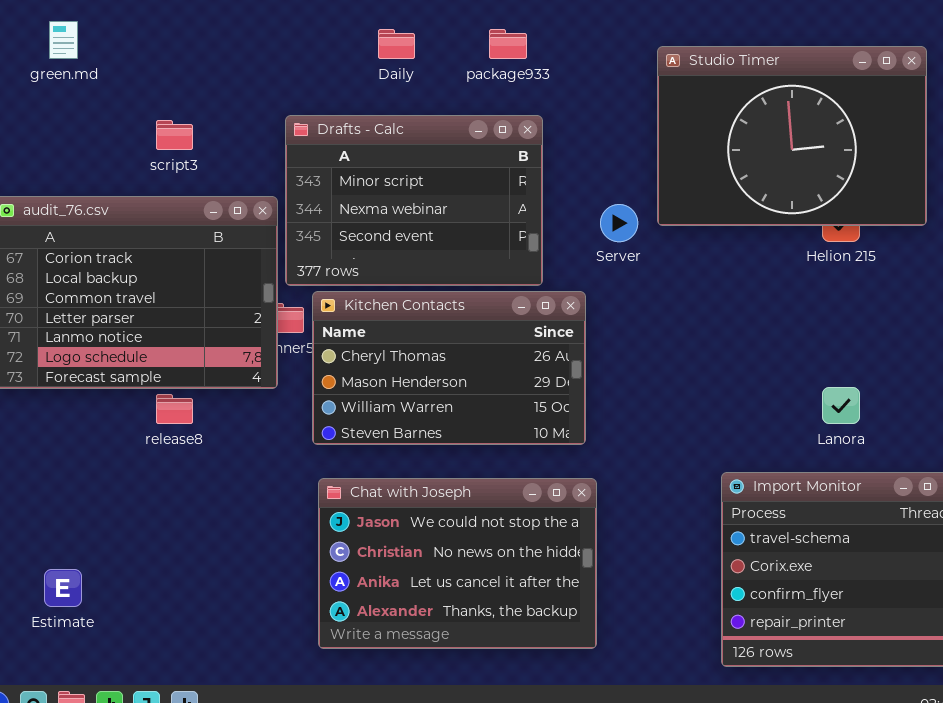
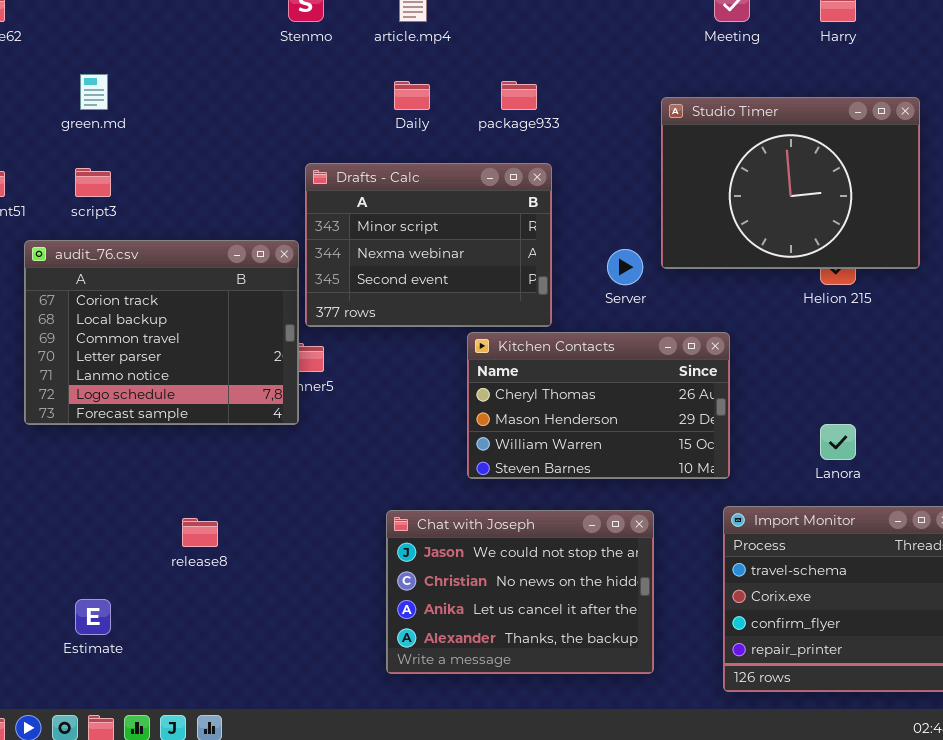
script3: [156,120,193,150] -> [75,168,111,197], moved
Kitchen Contacts: [312,291,586,445] -> [467,332,730,479], moved
release8: [156,394,193,424] -> [182,518,218,547], moved
Chat with Joseph: [318,478,597,649] -> [386,510,654,674], moved

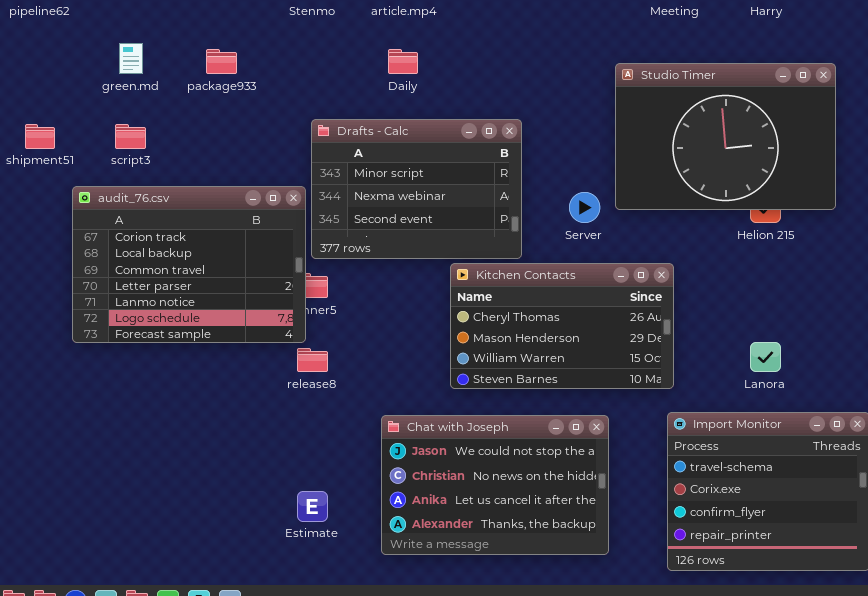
package933: [501,81,537,110] -> [206,49,237,74], moved
release8: [182,518,218,547] -> [297,348,328,372], moved
Estimate: [75,599,111,635] -> [297,491,328,522], moved

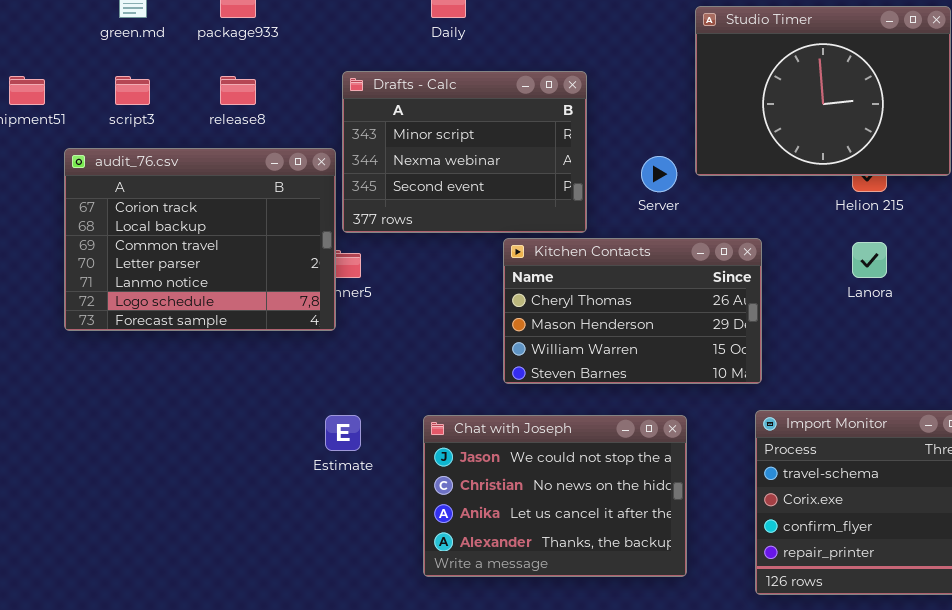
Lanora: [750,342,781,372] -> [852,242,887,278], moved
release8: [297,348,328,372] -> [220,76,256,105], moved
Estimate: [297,491,328,522] -> [325,415,361,451], moved

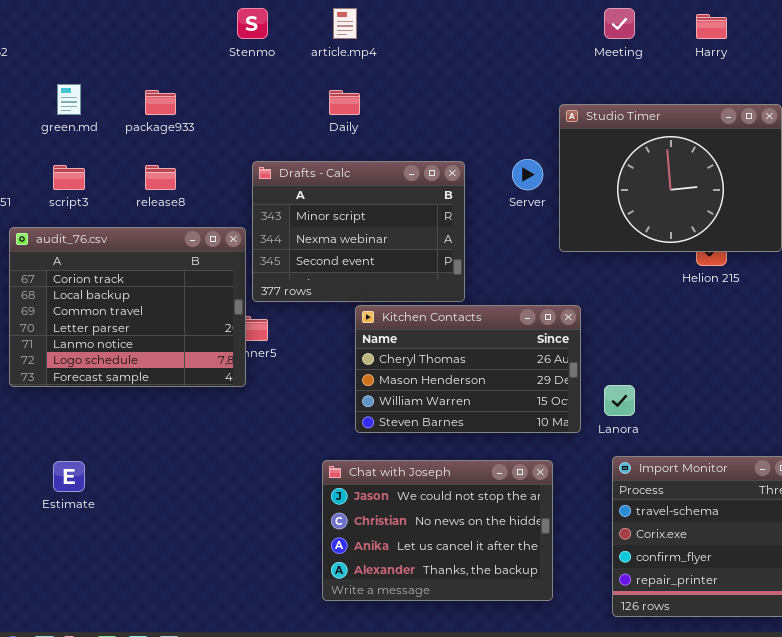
Server: [641,156,677,192] -> [512,159,543,190], moved
Kitchen Contacts: [503,238,762,384] -> [355,305,581,433], moved
Lanora: [852,242,887,278] -> [604,385,635,416], moved
Estimate: [325,415,361,451] -> [53,461,85,492], moved

